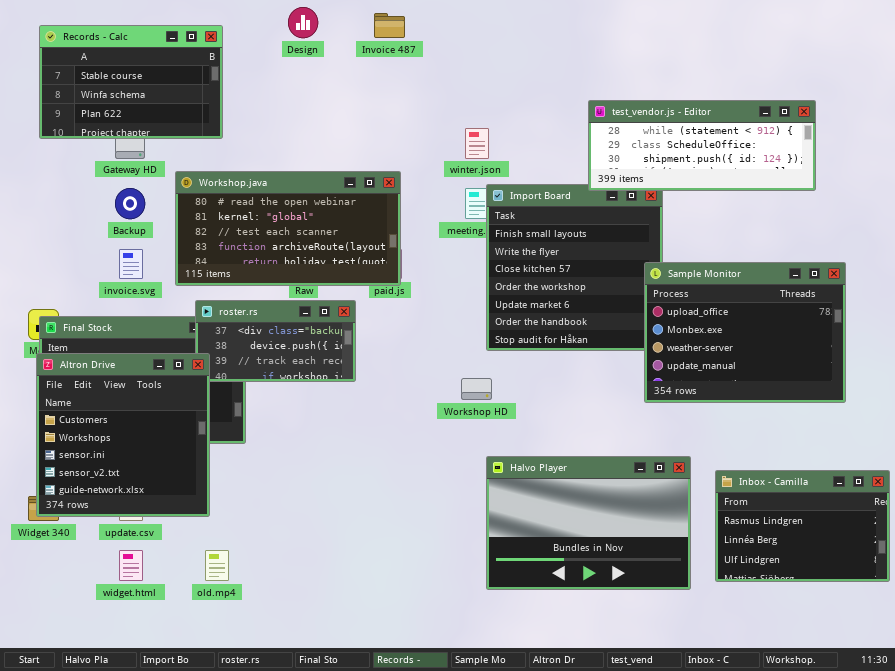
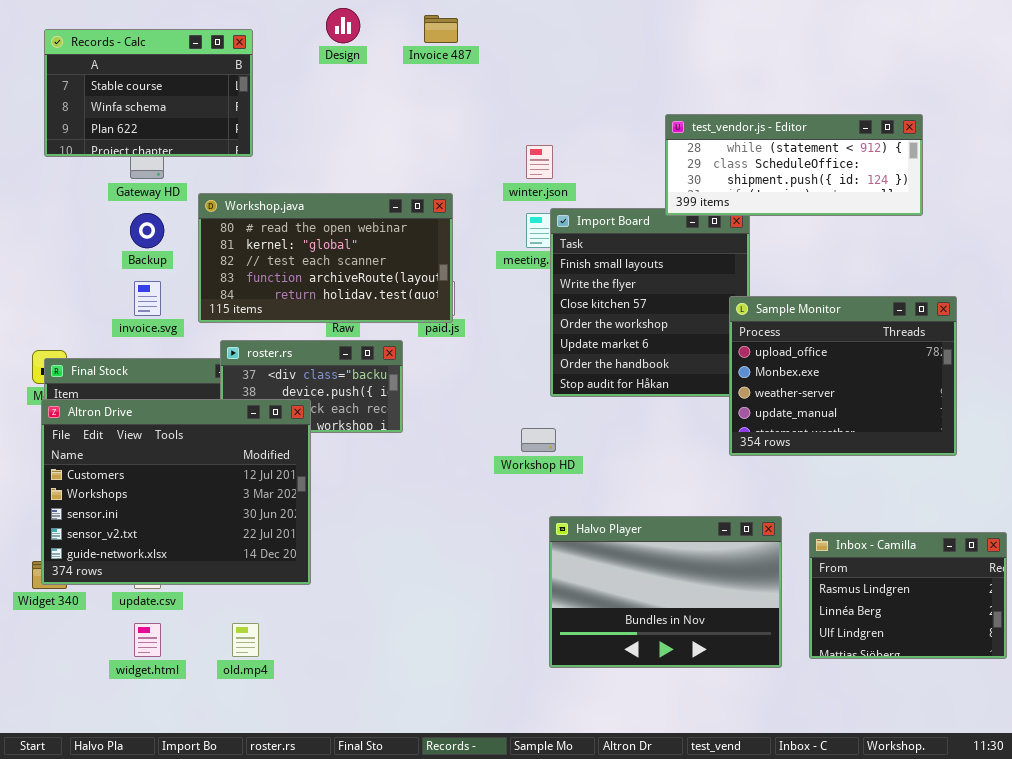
Altron Drive: [36,353,210,517] -> [41,399,311,585], resized

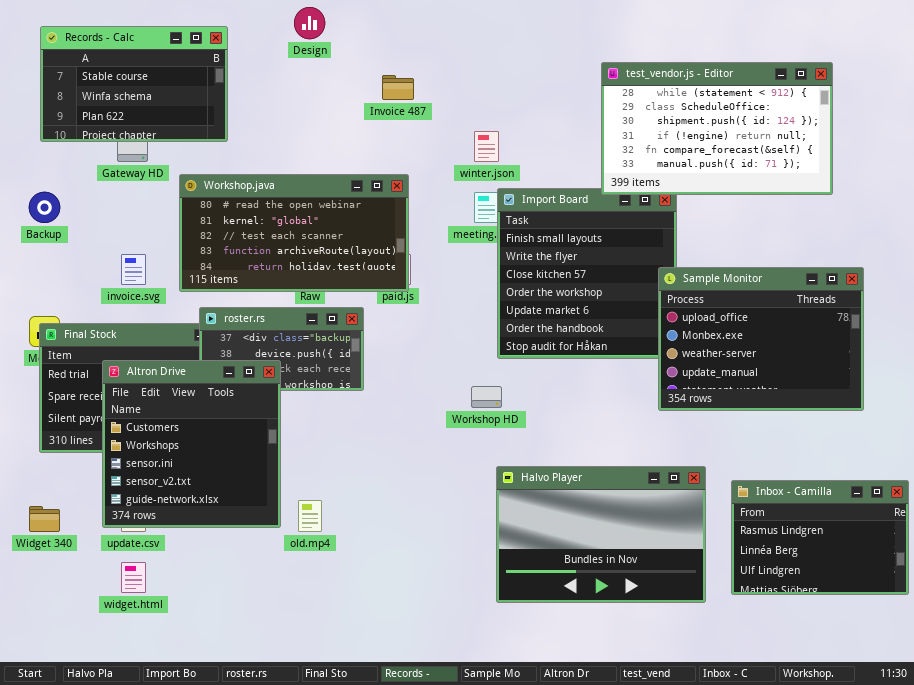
Invoice 487: [424,15,458,43] -> [382,75,414,100], moved
test_vendor.js - Editor: [665,114,923,216] -> [601,62,833,195], resized
Backup: [130,213,164,248] -> [29,192,60,223], moved
Altron Drive: [41,399,311,585] -> [102,360,281,528], resized
old.mp4: [232,623,259,657] -> [298,500,322,532], moved

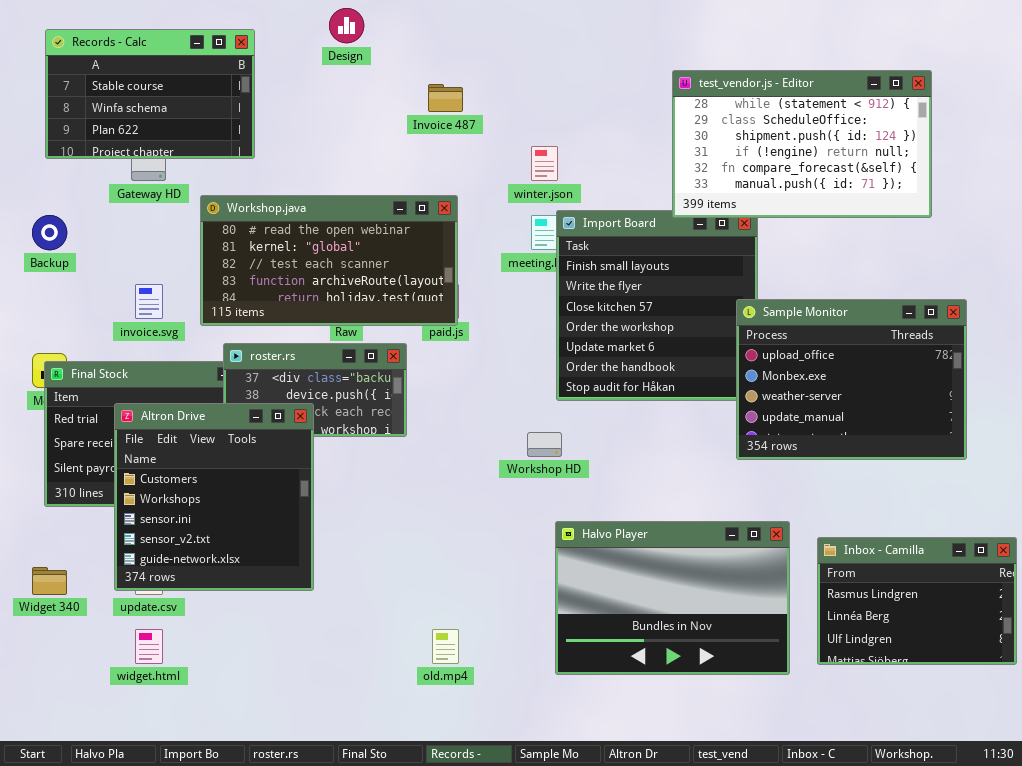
old.mp4: [298,500,322,532] -> [432,629,459,664], moved

